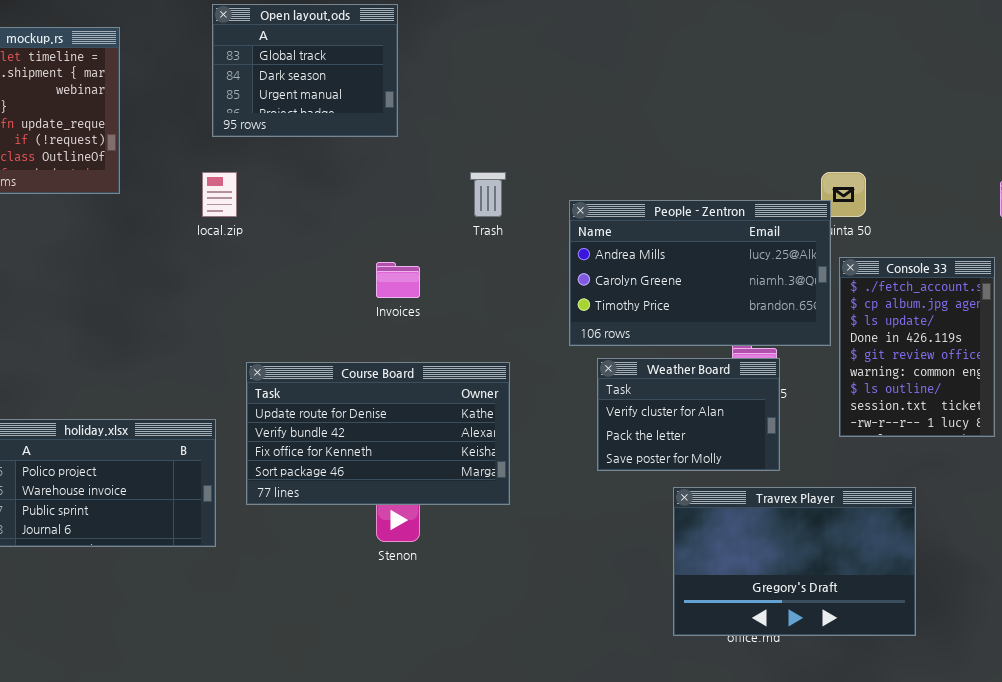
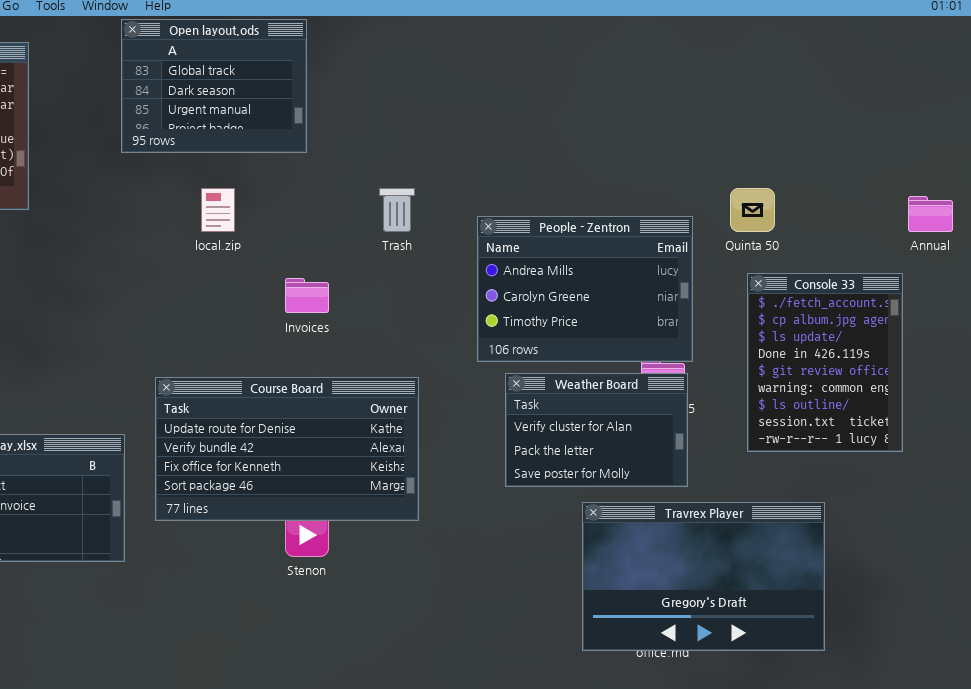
local.zip: [202,172,237,217] -> [201,188,235,232], moved
People - Zentron: [569,200,831,346] -> [477,216,693,362], resized

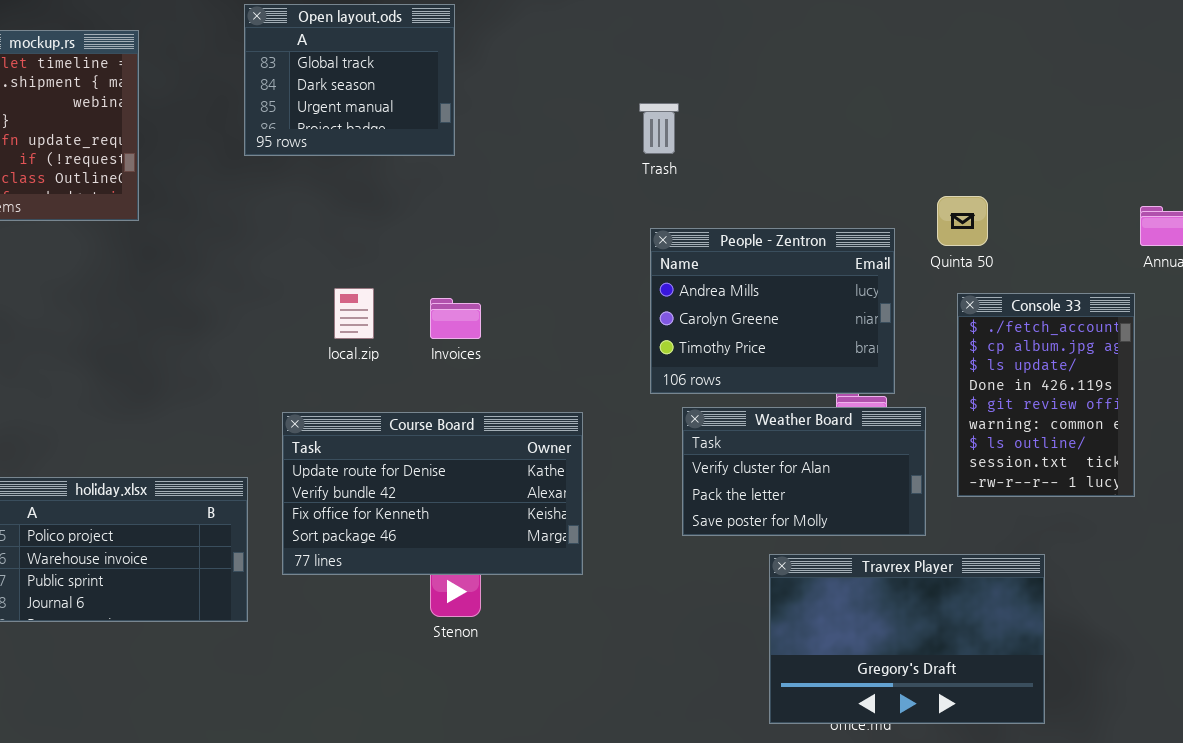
local.zip: [201,188,235,232] -> [334,288,374,339], moved
Trash: [379,188,415,232] -> [639,103,679,154], moved
Weather Board: [505,373,688,487] -> [682,407,926,536], resized

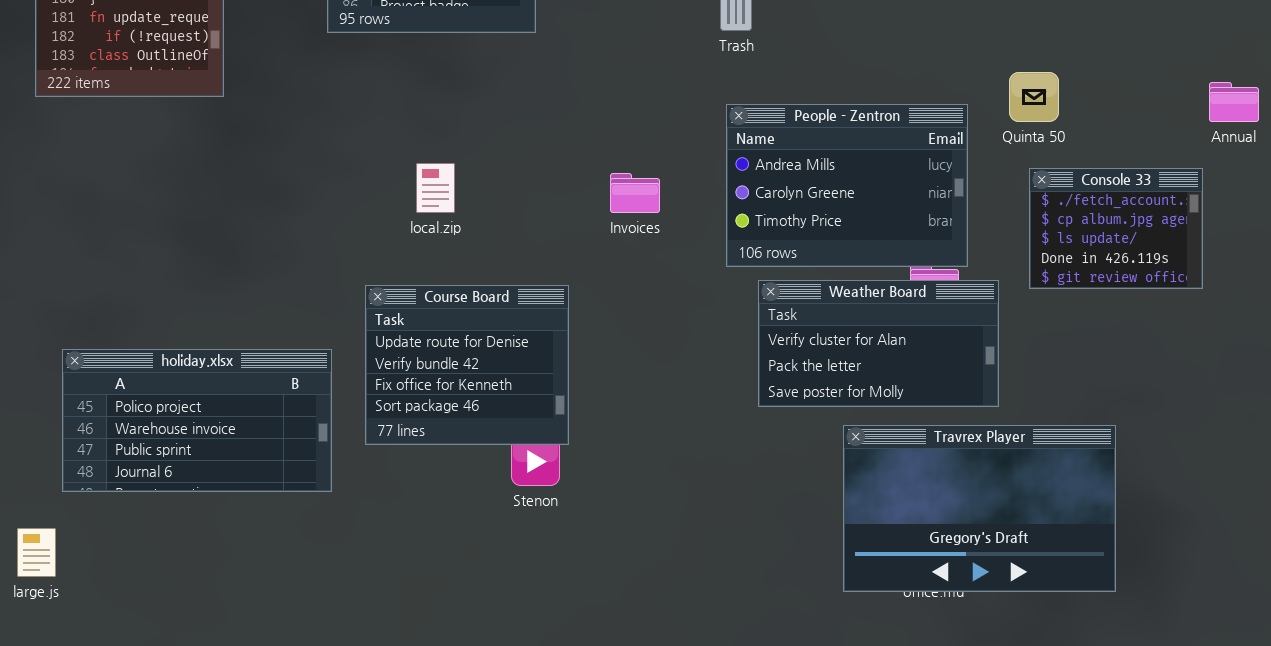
Console 33: [957,293,1135,497] -> [1029,168,1203,289], resized
Invoices: [430,298,481,339] -> [610,173,660,213], moved
Course Board: [282,412,583,575] -> [365,285,569,445], resized

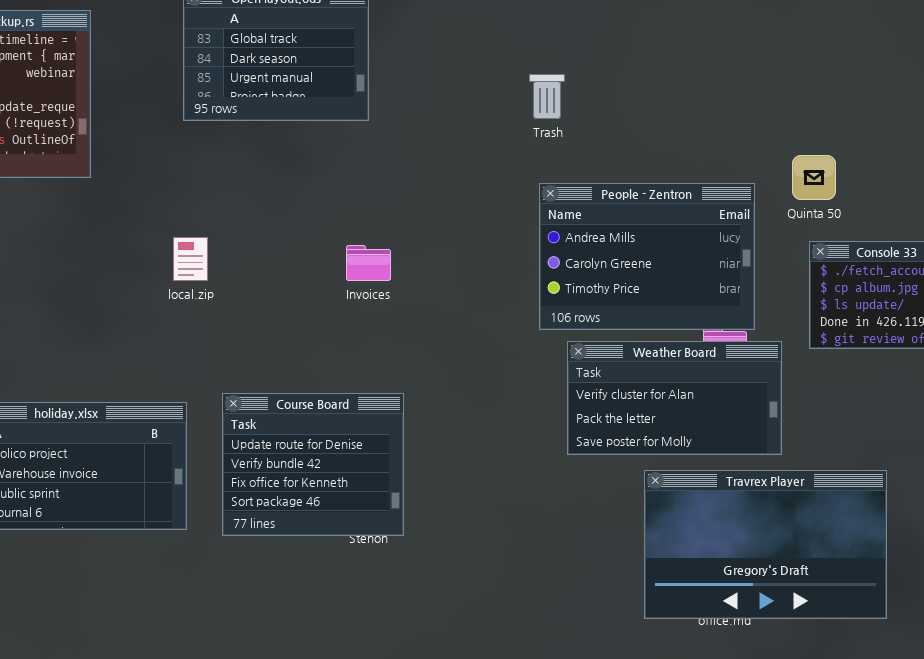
local.zip: [416,163,455,213] -> [173,237,208,281], moved
Invoices: [610,173,660,213] -> [346,245,391,281], moved
Course Board: [365,285,569,445] -> [222,393,404,536], moved

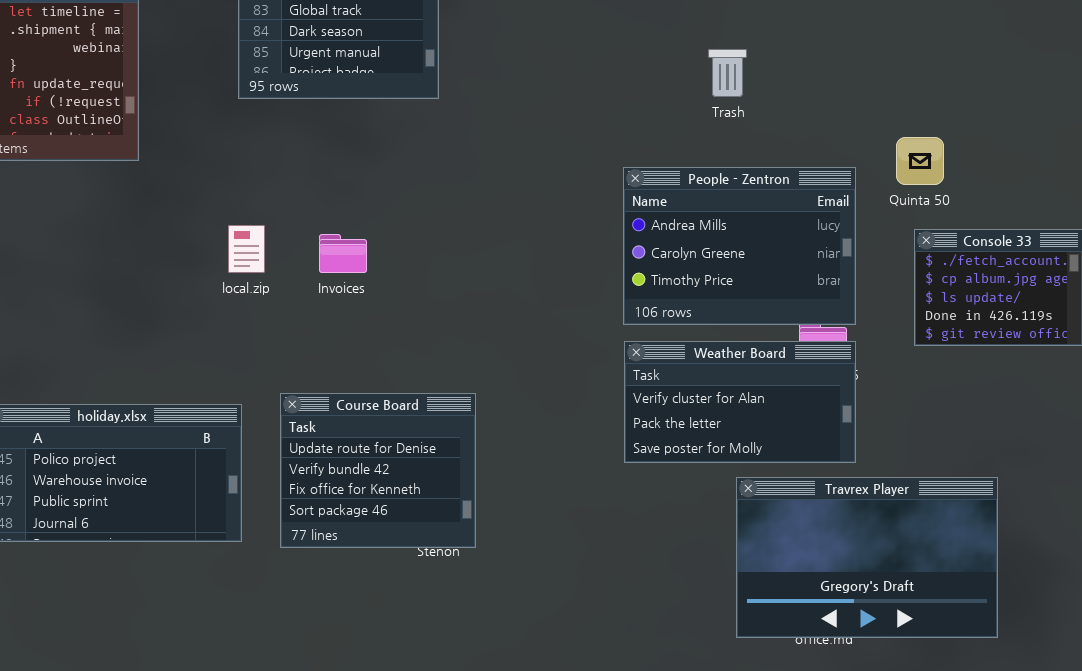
Trash: [529,74,565,119] -> [708,49,747,97], moved
Invoices: [346,245,391,281] -> [319,234,367,273], moved
Weather Board: [567,341,782,455] -> [624,341,856,463], moved

